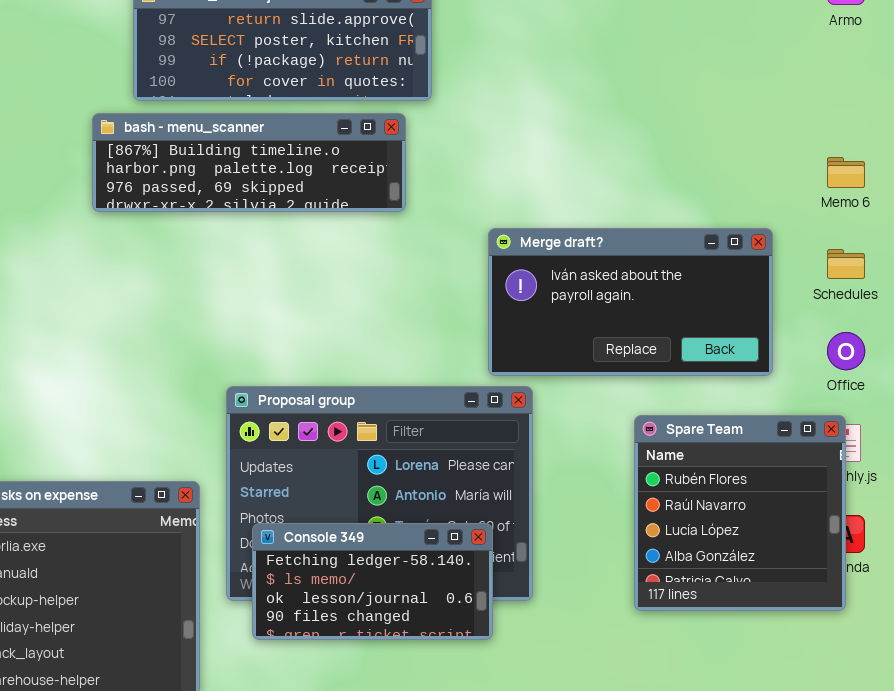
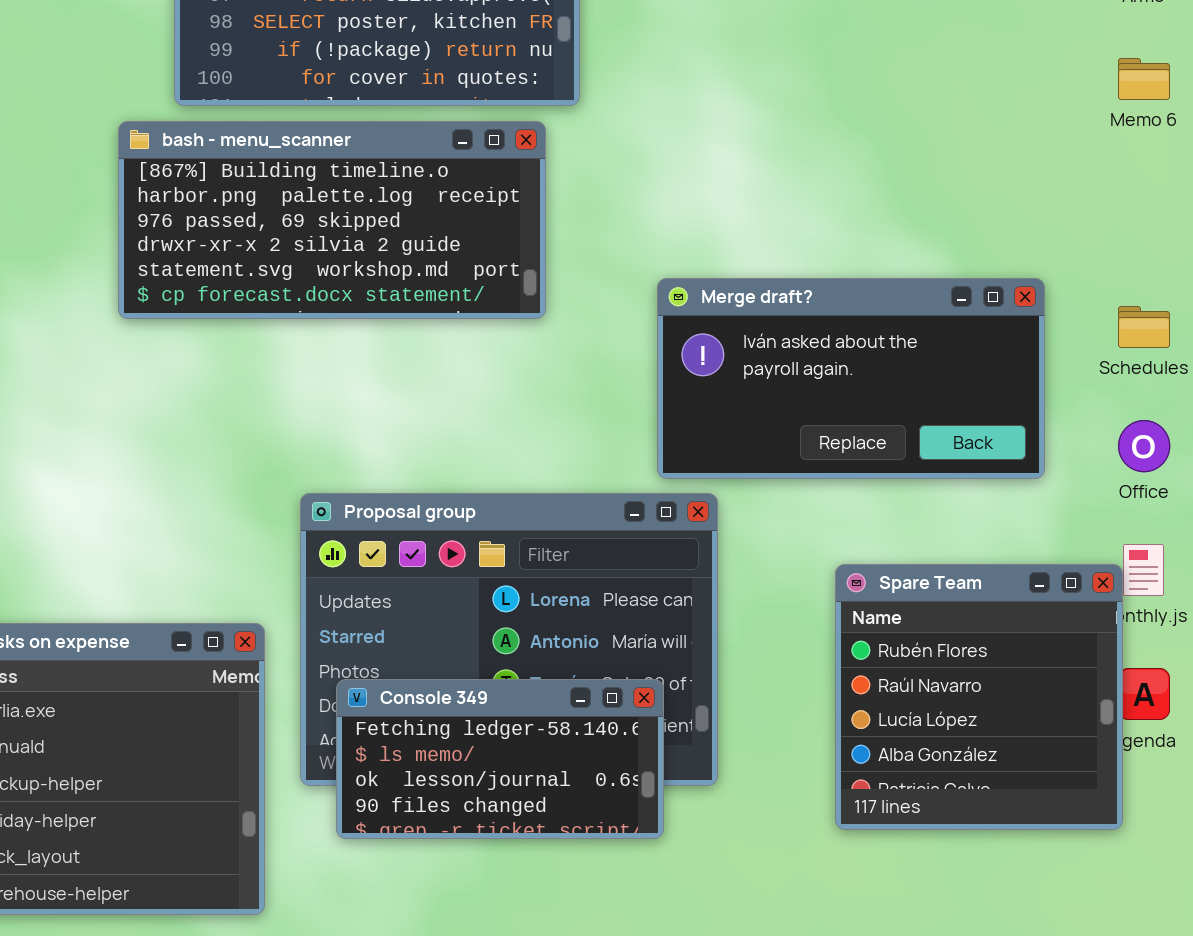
bash - menu_scanner: [92,113,406,212] -> [118,121,546,319], resized
Memo 6: [827,157,865,188] -> [1118,58,1170,100], moved
Spare Team: [634,415,846,611] -> [835,564,1123,830], moved

